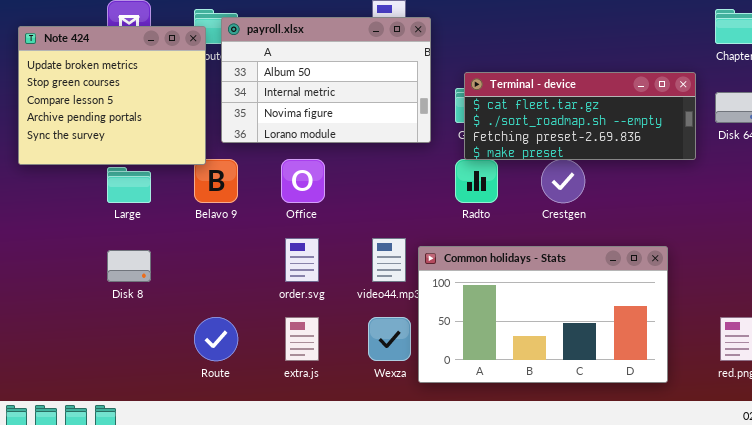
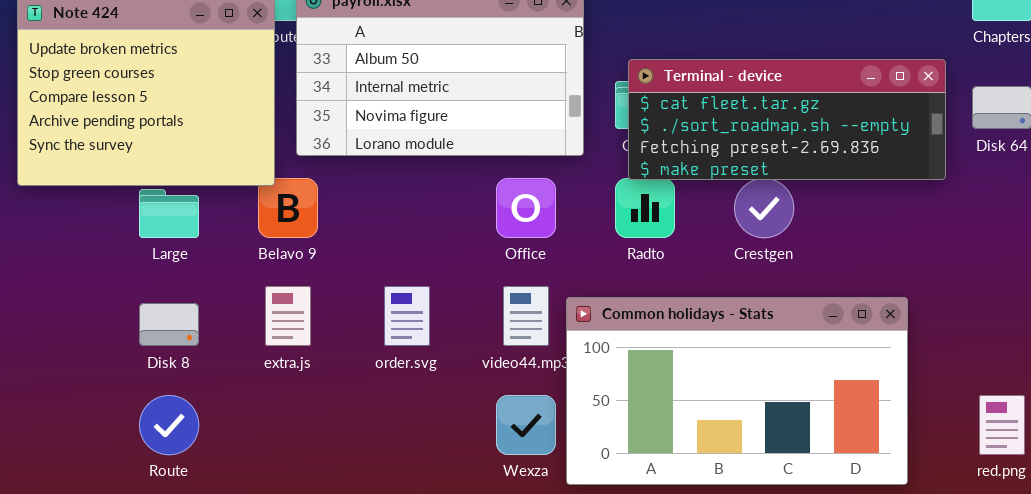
Office: [281,159,325,203] -> [496,178,556,238], moved
Route: [194,317,238,361] -> [139,395,199,455], moved
extra.js: [285,317,319,361] -> [265,286,311,346], moved

